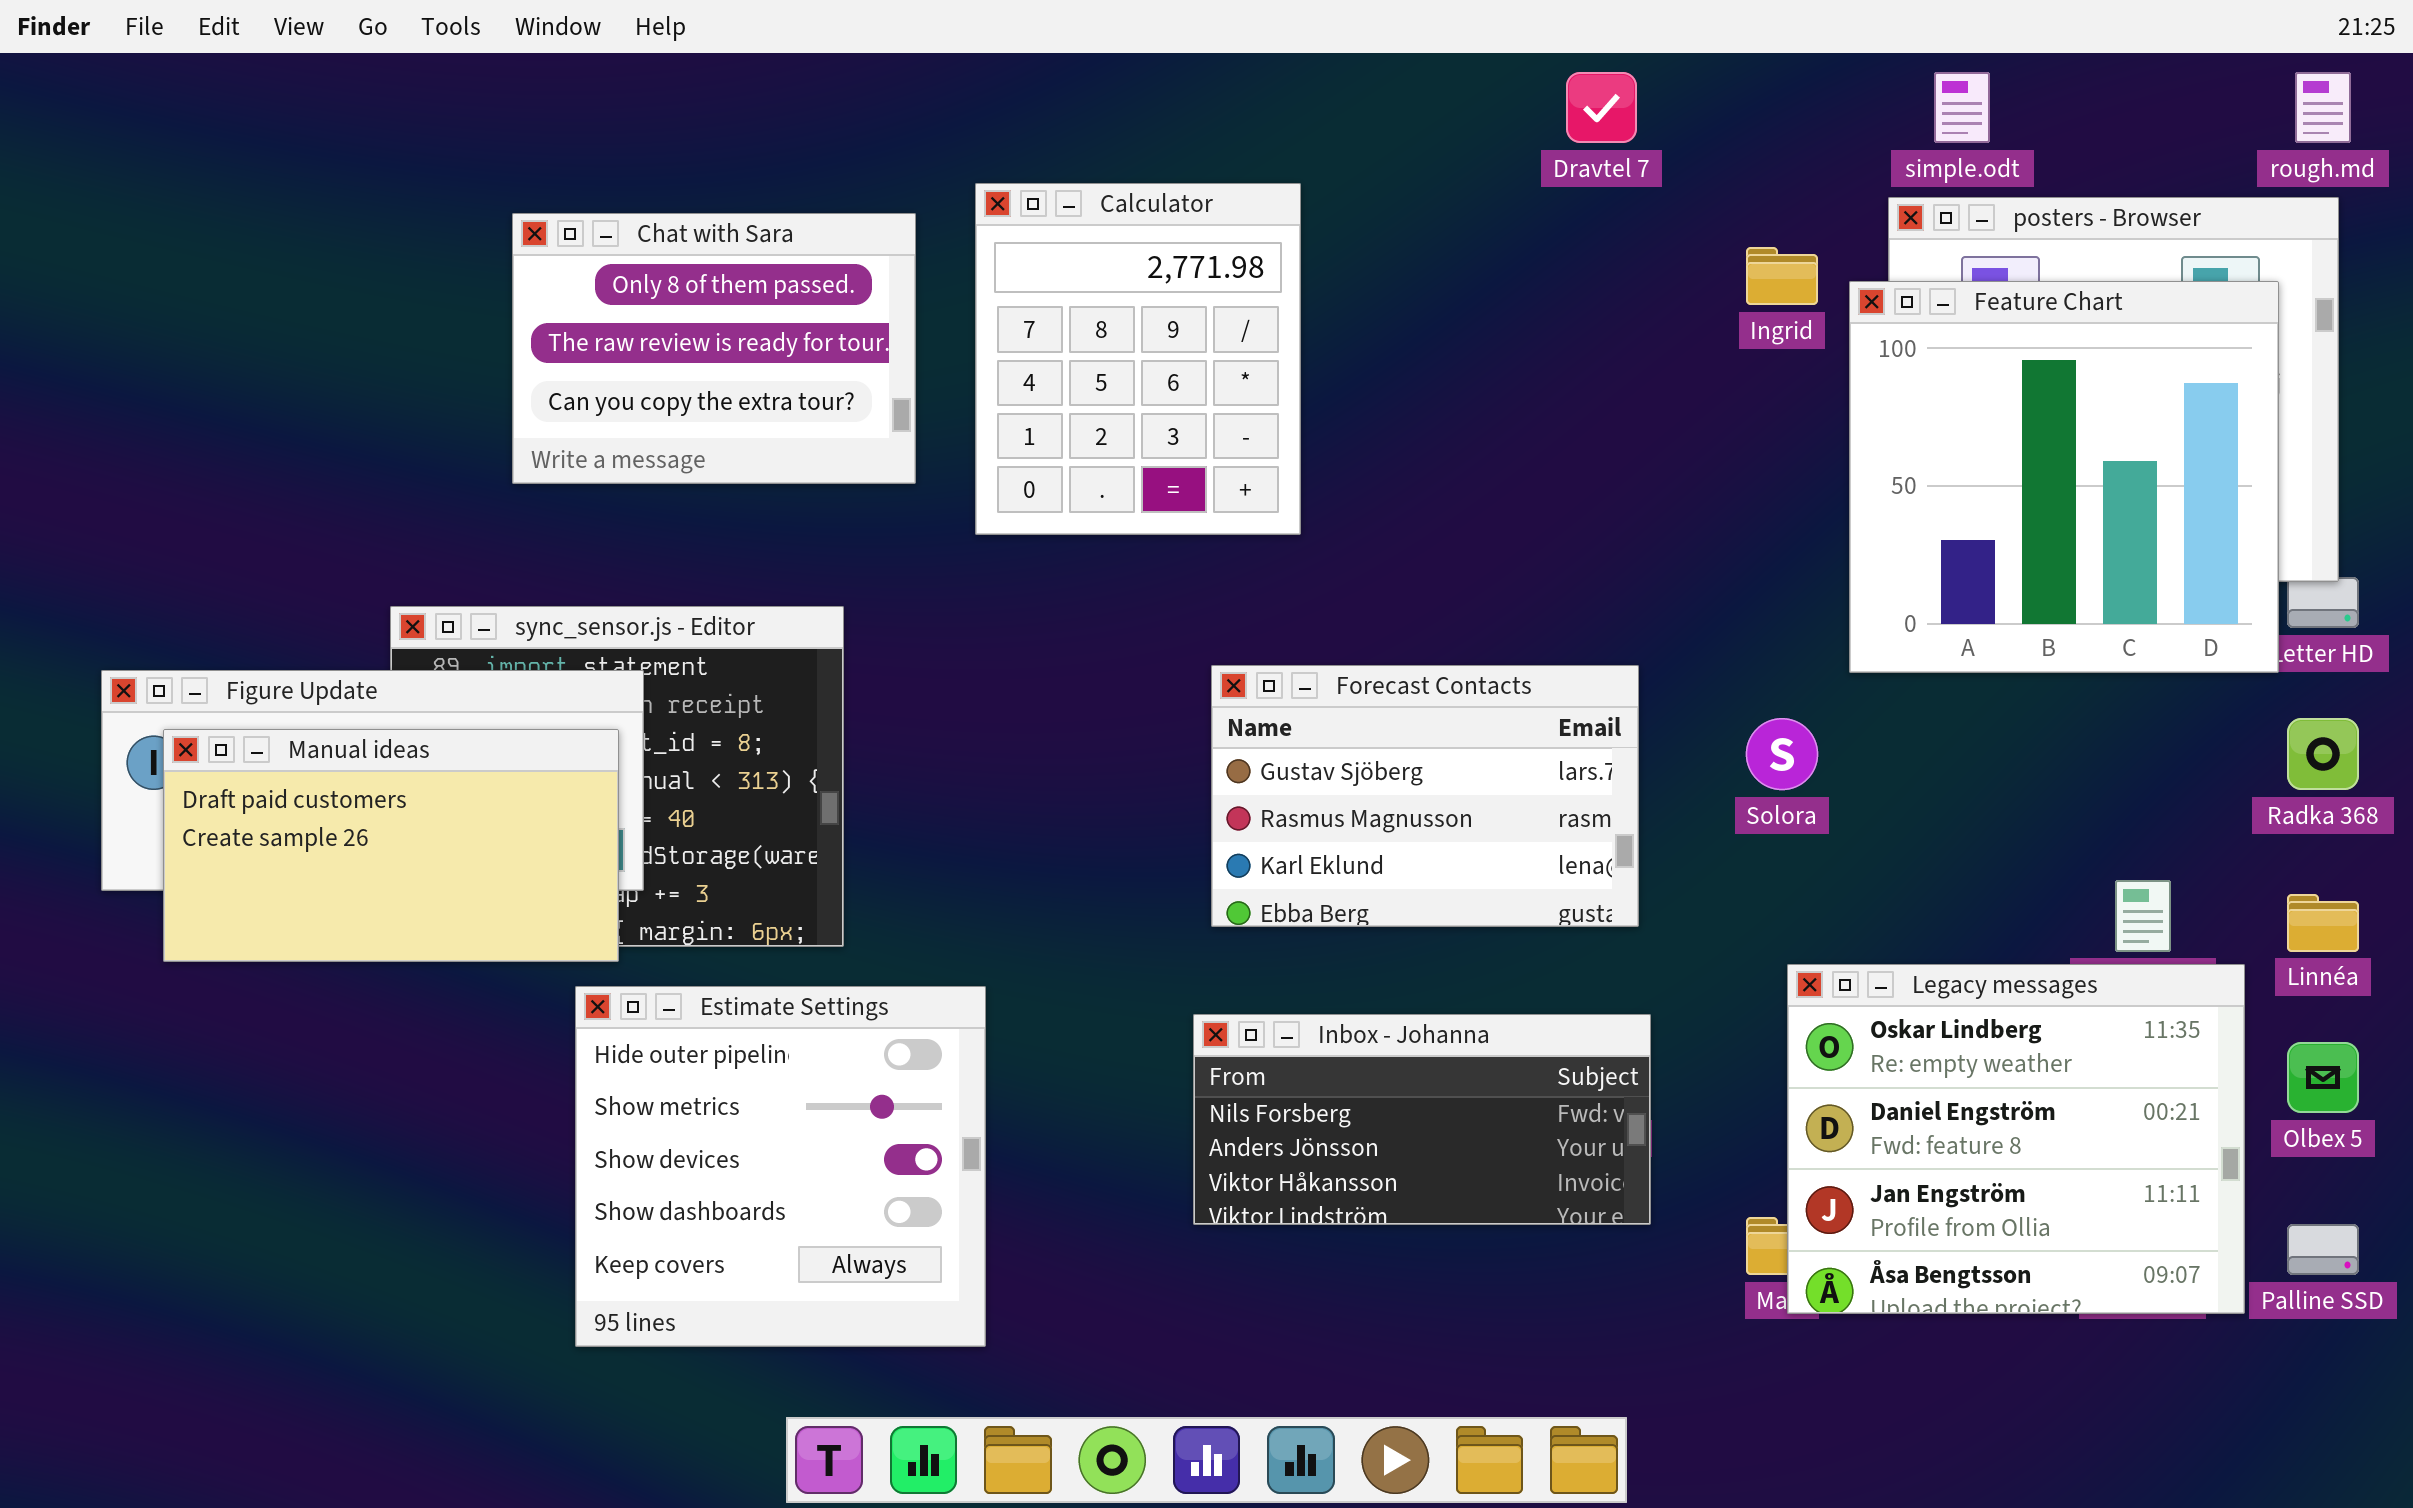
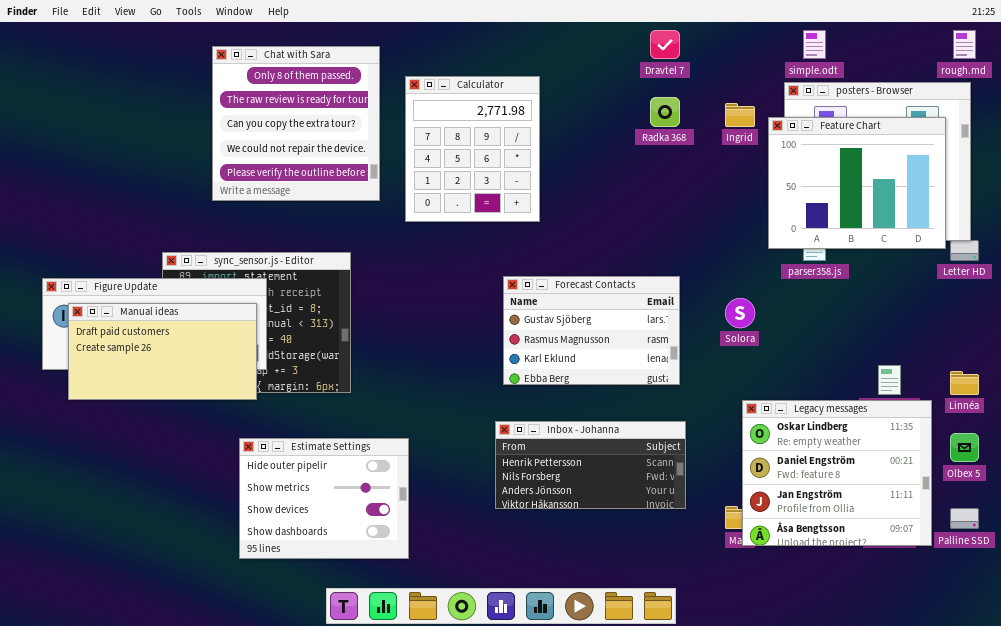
Chat with Sara: [512,213,916,484] -> [212,46,380,201], resized
Feature Chart: [1849,281,2279,673] -> [768,117,946,249], resized
Radka 368: [2287,718,2359,790] -> [650,97,680,127], moved
Estimate Settings: [575,986,986,1347] -> [239,438,409,559], resized
Inbox - Johanna: [1193,1014,1651,1225] -> [495,421,686,509], scrolled up 1 row

